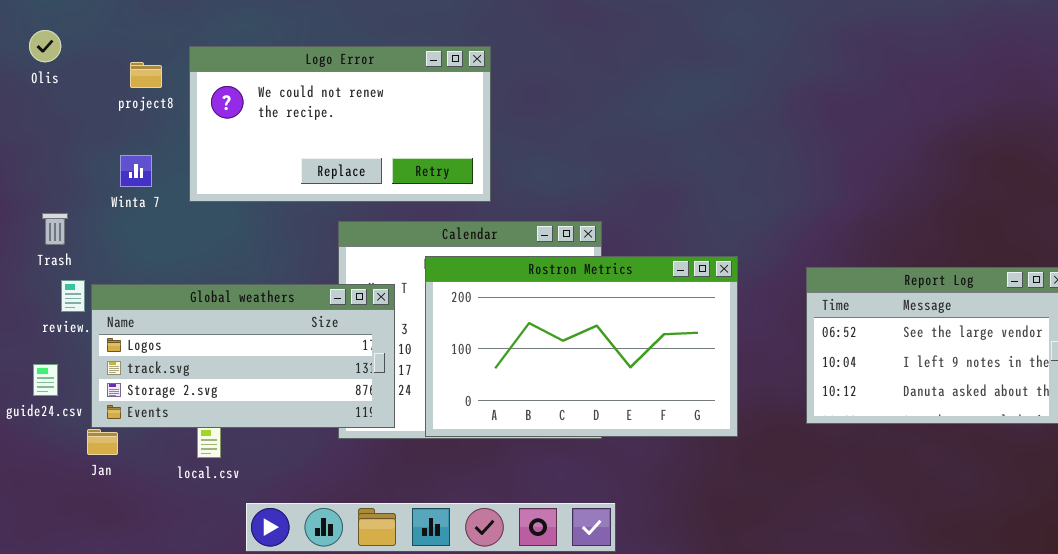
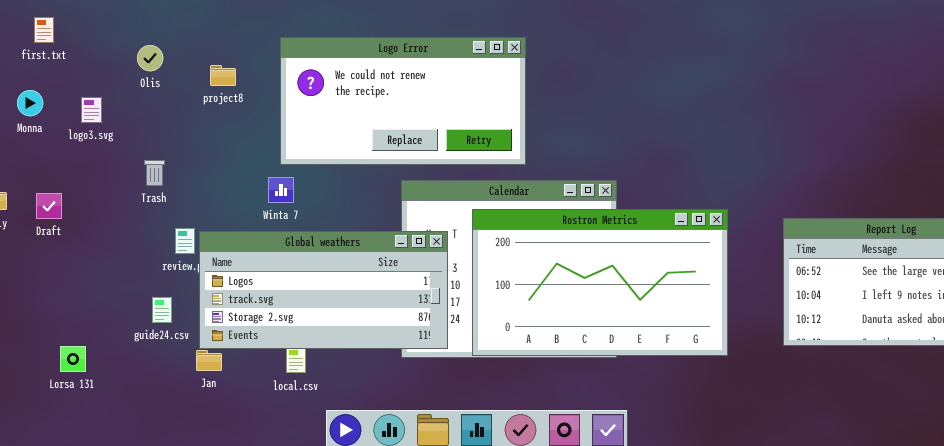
Olis: [29,30,61,62] -> [137,45,163,71], moved
project8: [130,62,162,88] -> [210,65,236,86], moved
Winta 7: [120,155,152,187] -> [268,177,294,203], moved
Trash: [42,213,68,245] -> [144,160,165,186], moved

